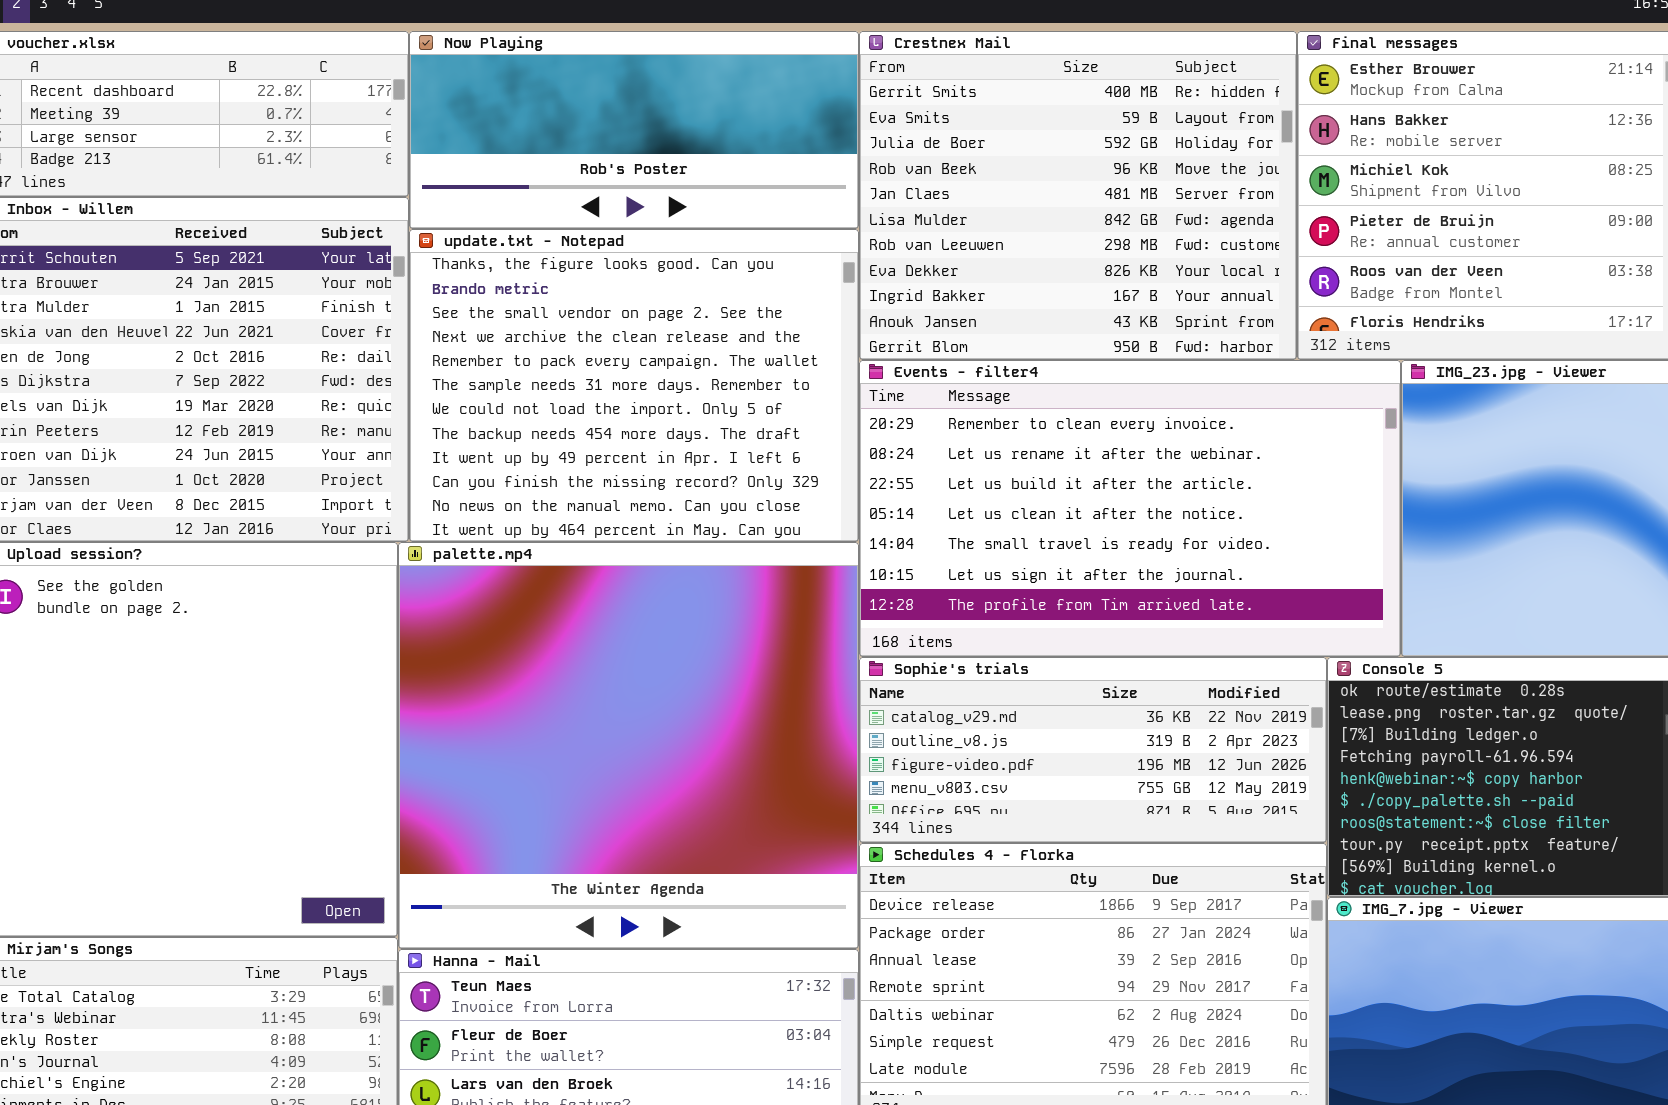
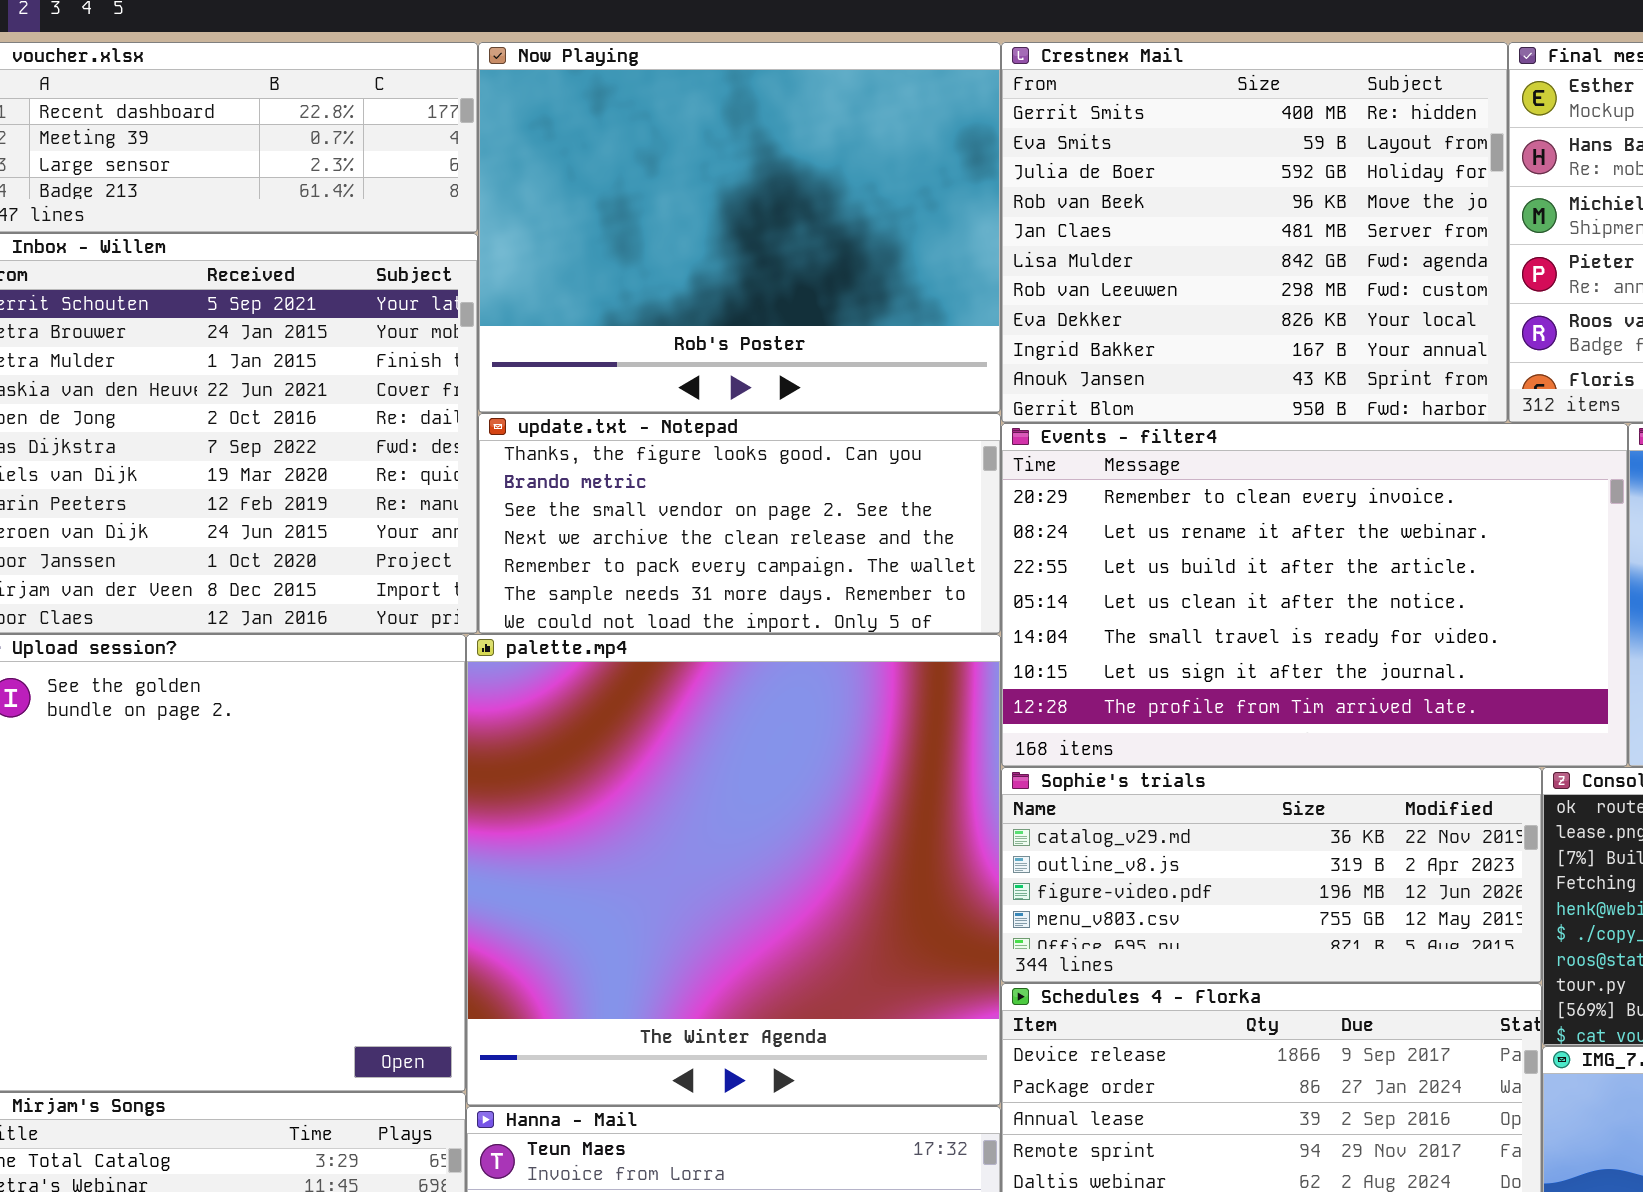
Now Playing: [409,31,859,229] -> [478,42,1001,413], resized
update.txt - Notepad: [409,229,859,542] -> [478,413,1001,634], resized

